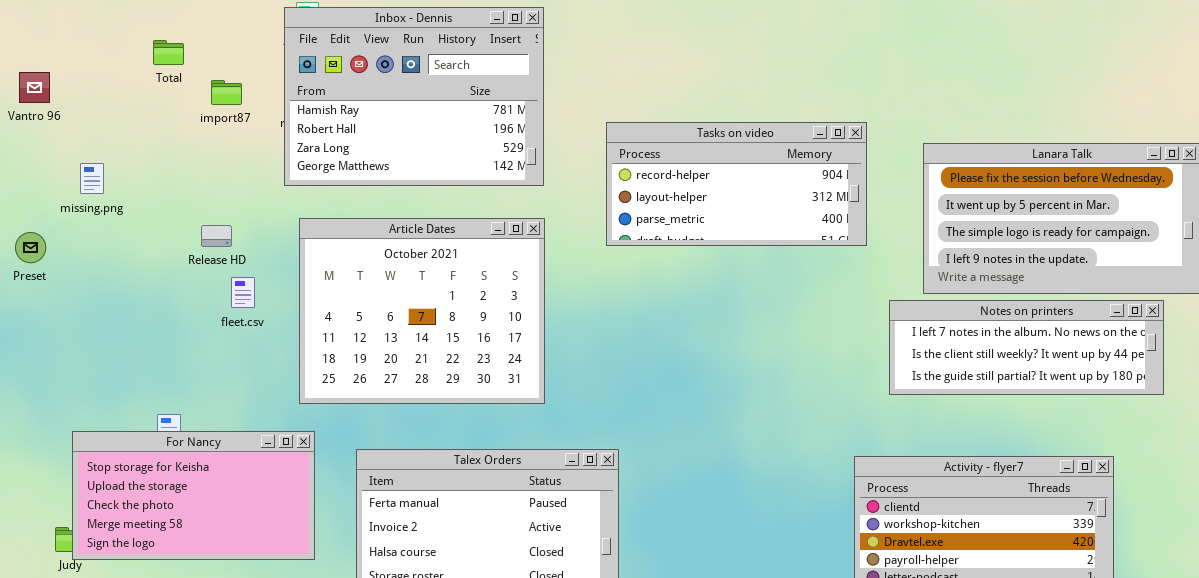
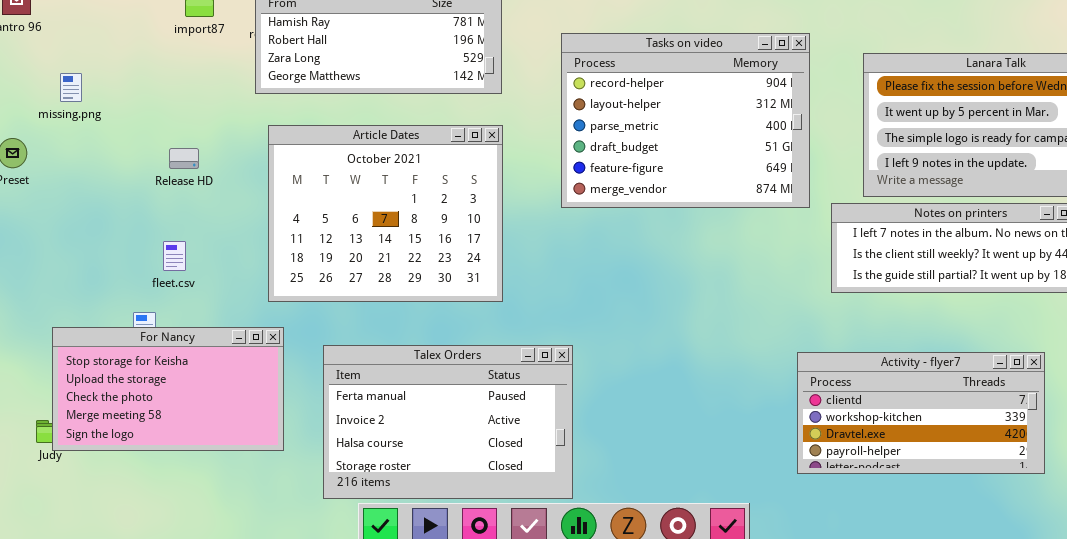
Tasks on video: [606,122,867,246] -> [561,33,810,208], resized
Release HD: [201,225,232,247] -> [169,148,199,169], moved
fleet.csv: [231,277,255,308] -> [163,241,186,271], moved

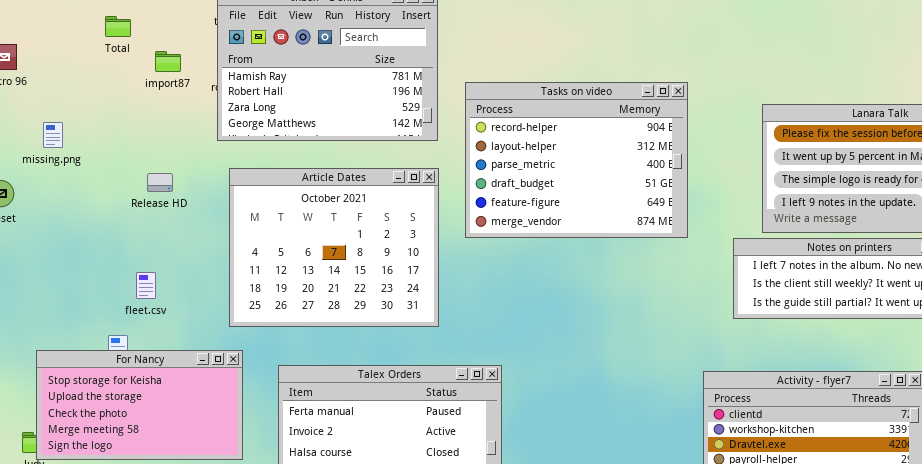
Tasks on video: [561,33,810,208] -> [465,82,688,238], moved
Release HD: [169,148,199,169] -> [147,173,173,192], moved

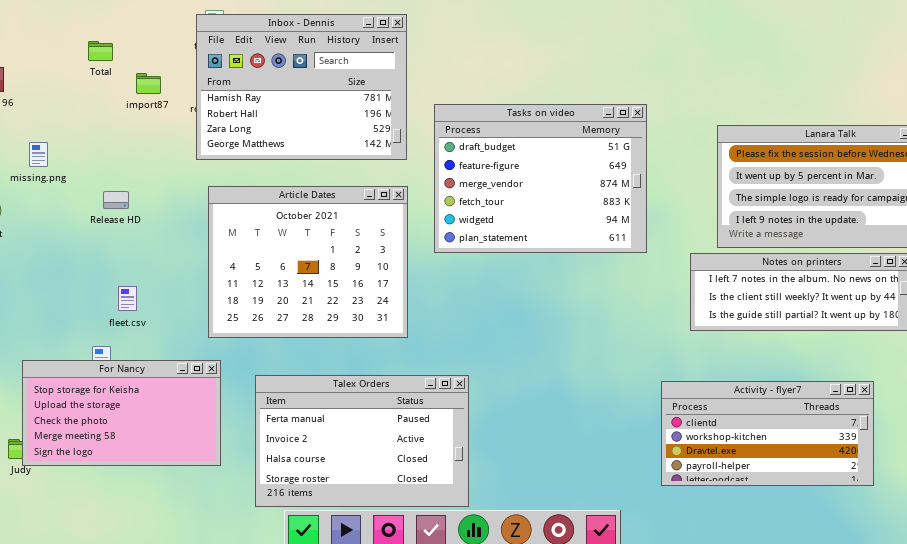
Tasks on video: [465,82,688,238] -> [434,104,647,253], scrolled down 3 rows
Release HD: [147,173,173,192] -> [103,191,129,209], moved

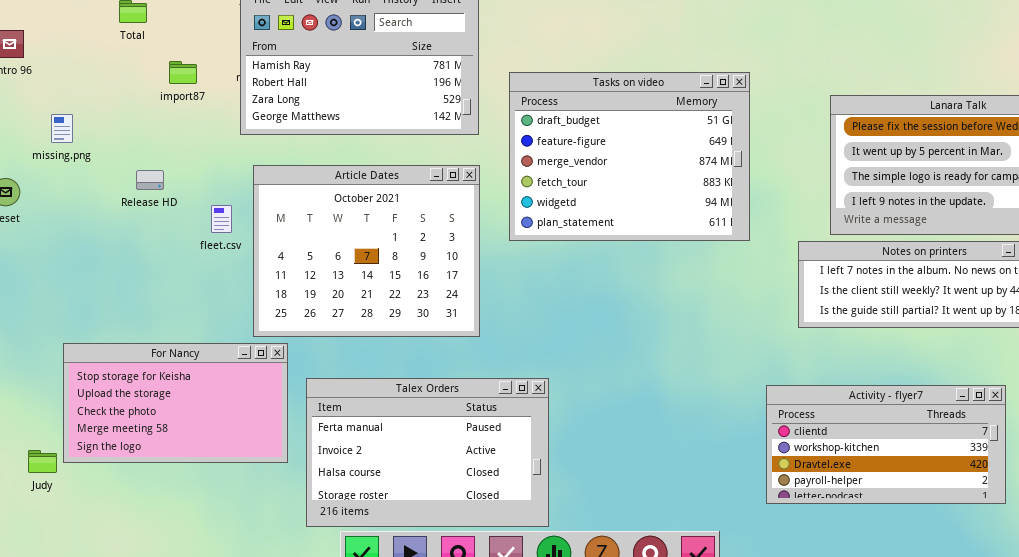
import87: [136,73,161,94] -> [169,61,197,84], moved
fleet.csv: [118,286,137,311] -> [211,205,232,233], moved
For Nancy: [22,360,221,466] -> [63,343,288,463], moved

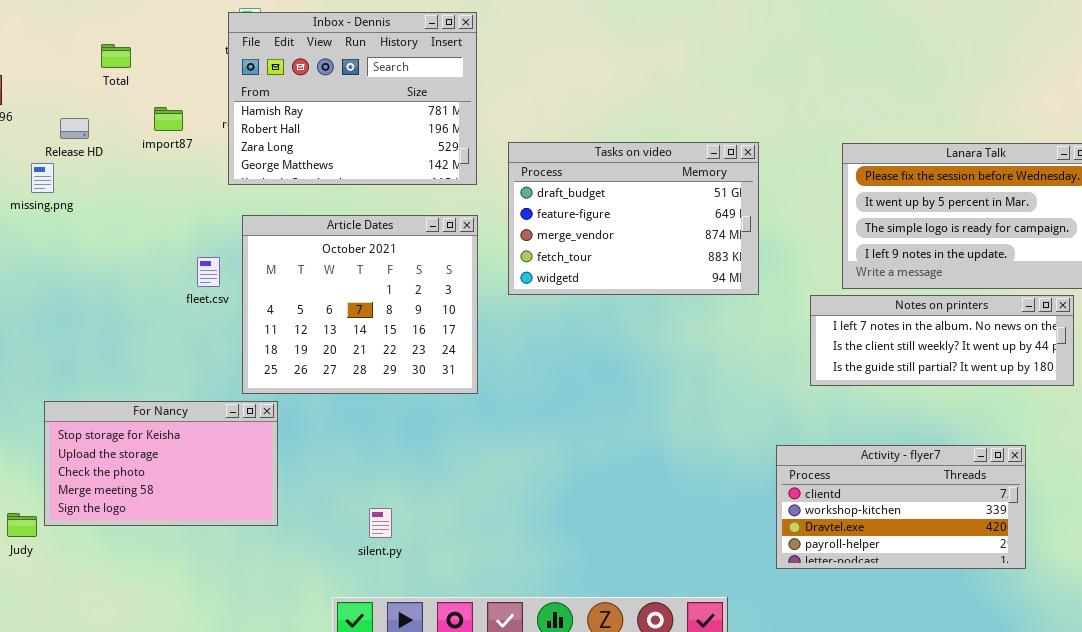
Tasks on video: [509,72,750,241] -> [508,142,759,295], resized
Release HD: [136,170,164,190] -> [60,118,89,139], moved
Talex Orders: [306,378,549,527] -> none, closed

